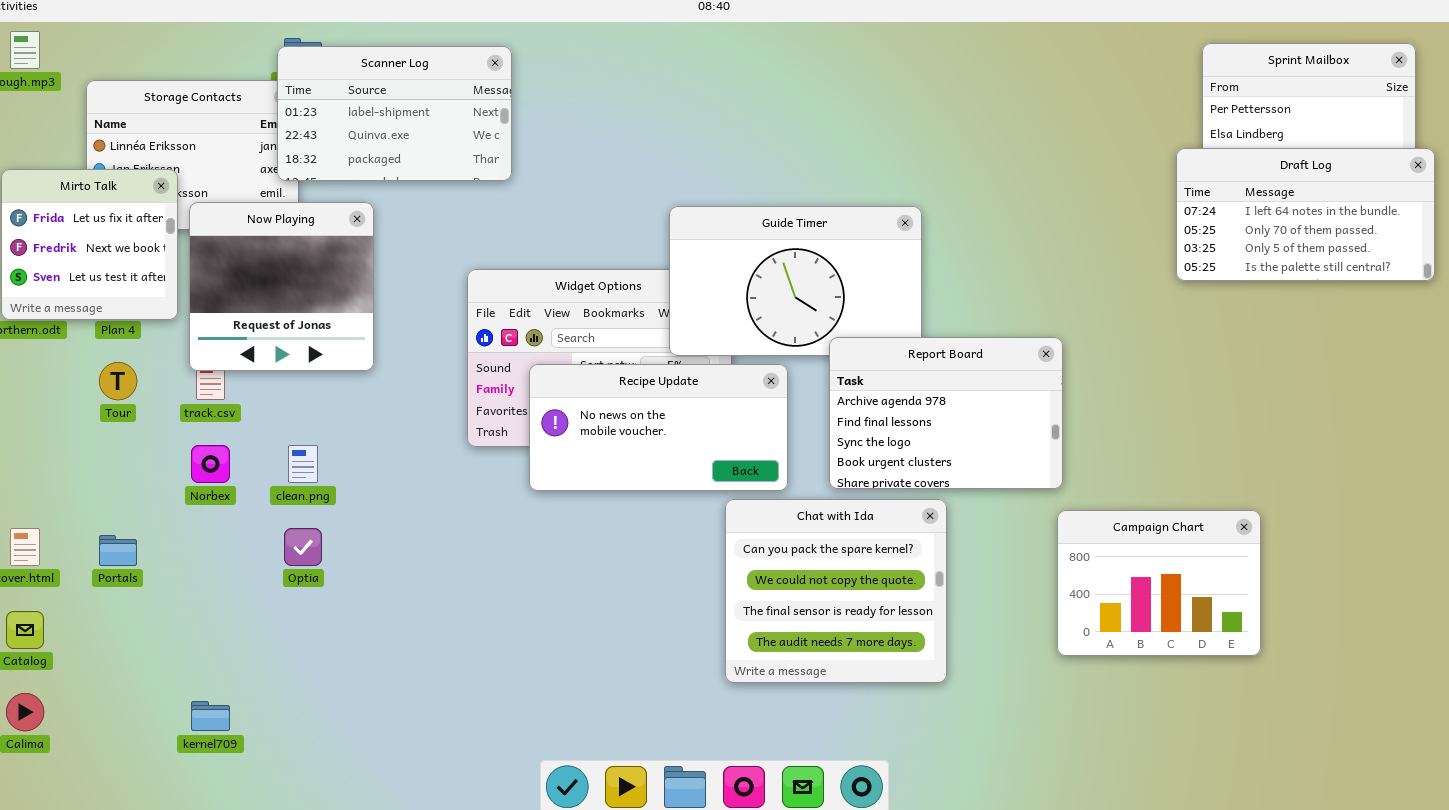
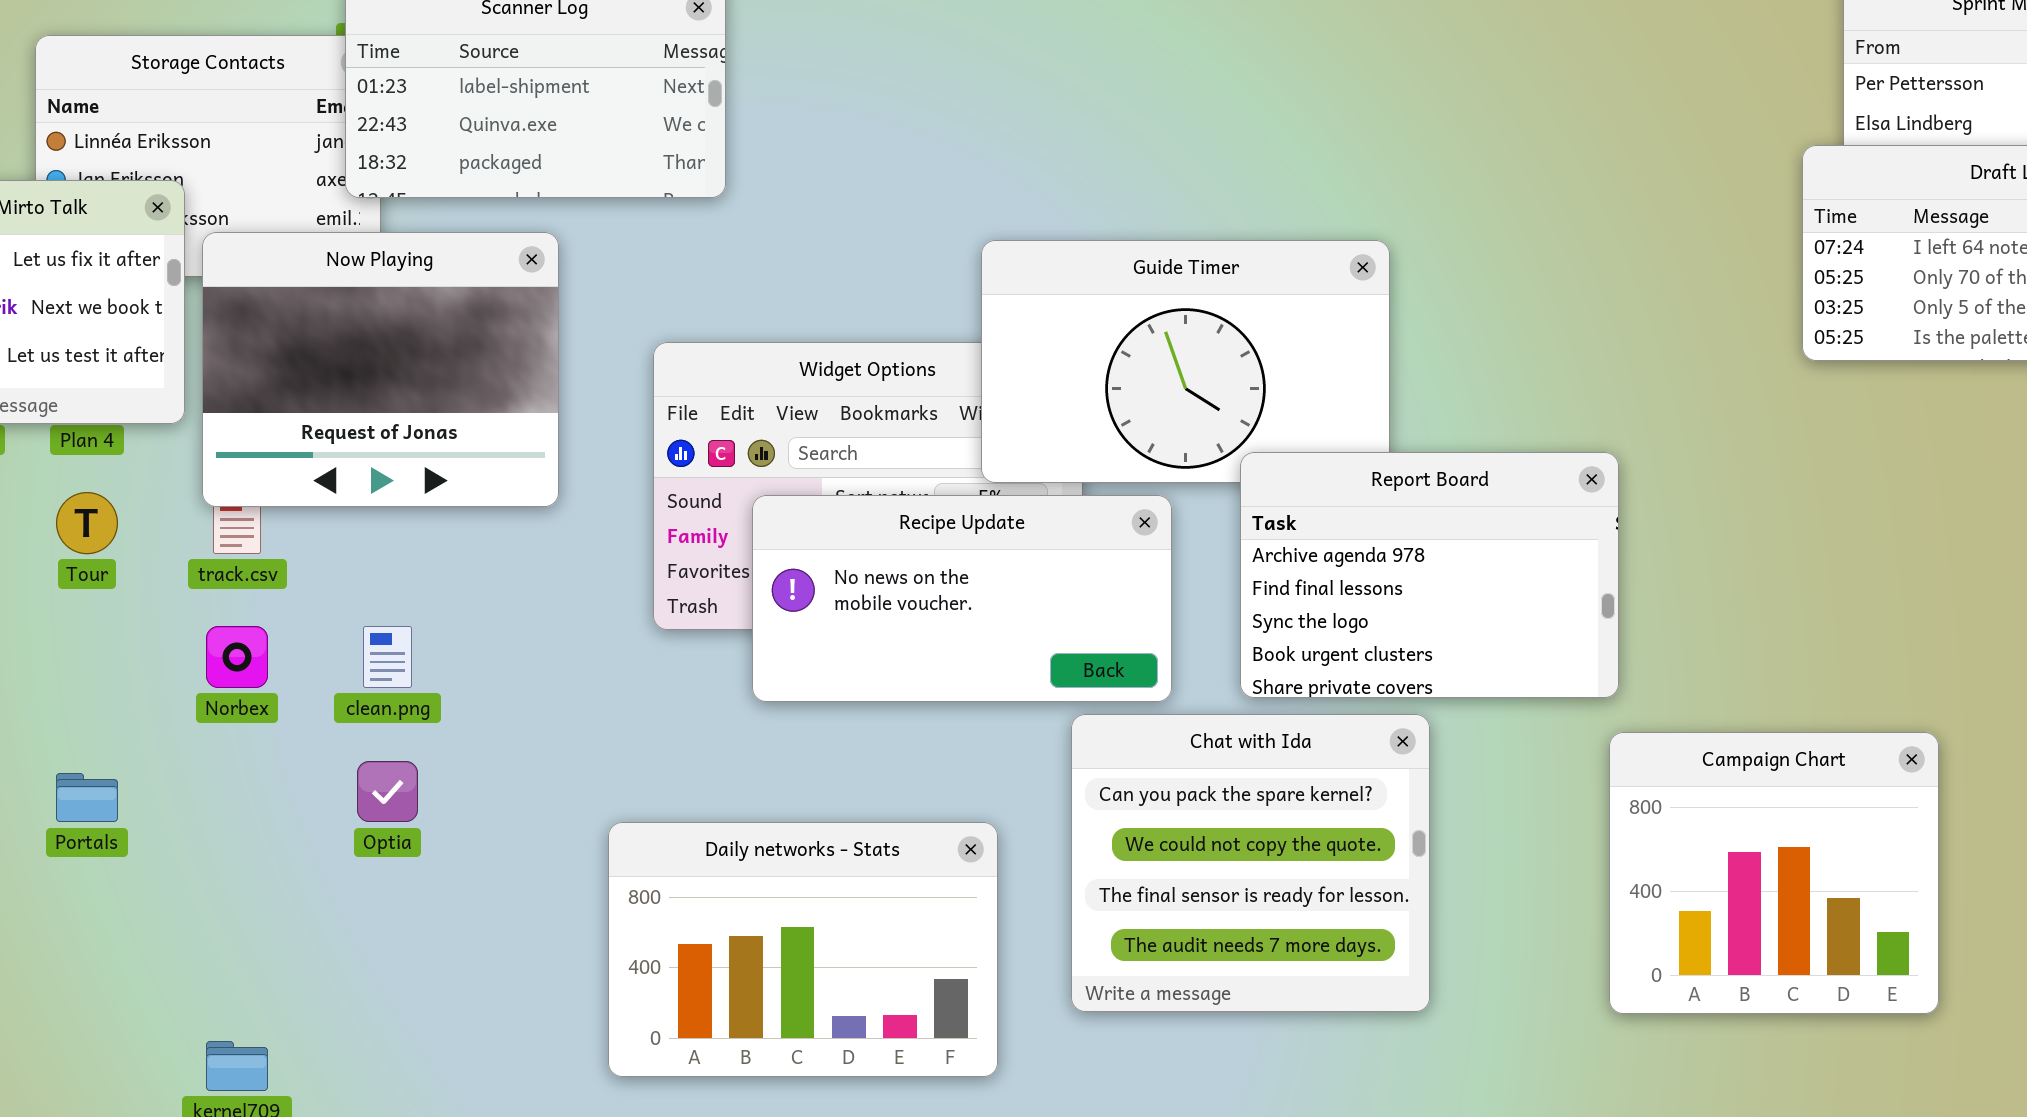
Now Playing: [189,202,374,371] -> [202,232,559,507], resized
Campaign Chart: [1057,510,1261,656] -> [1609,732,1939,1014], resized
Daily networks - Stats: none -> [608,822,998,1077], opened

